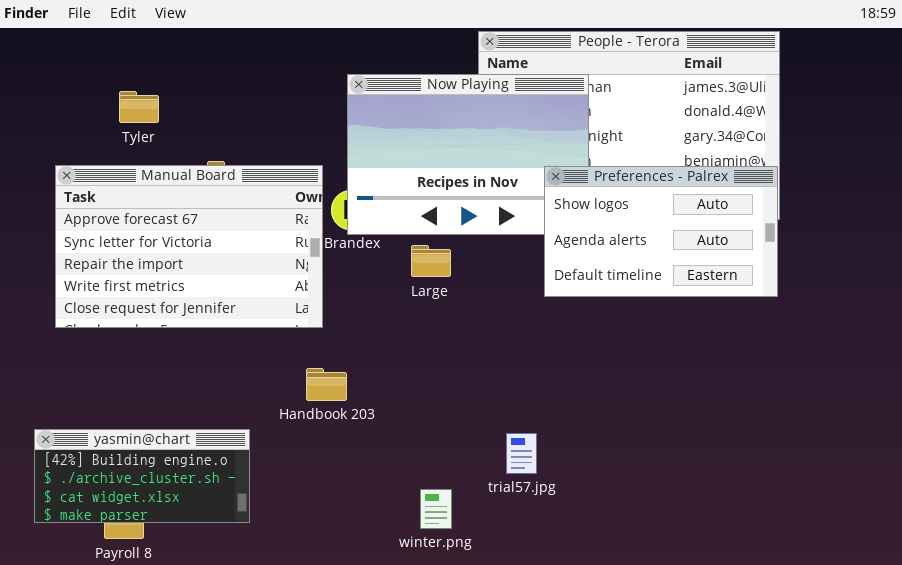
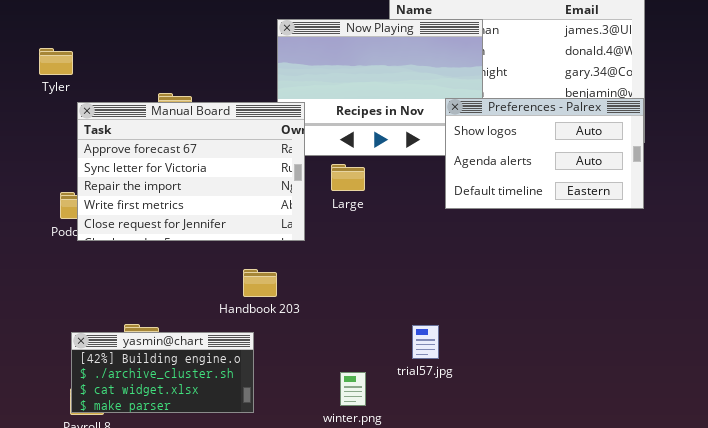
Tyler: [119,91,159,123] -> [39,48,73,75], moved
Manual Board: [55,165,323,328] -> [77,102,305,241], moved
yasmin@chart: [34,429,250,523] -> [71,332,254,413], moved

